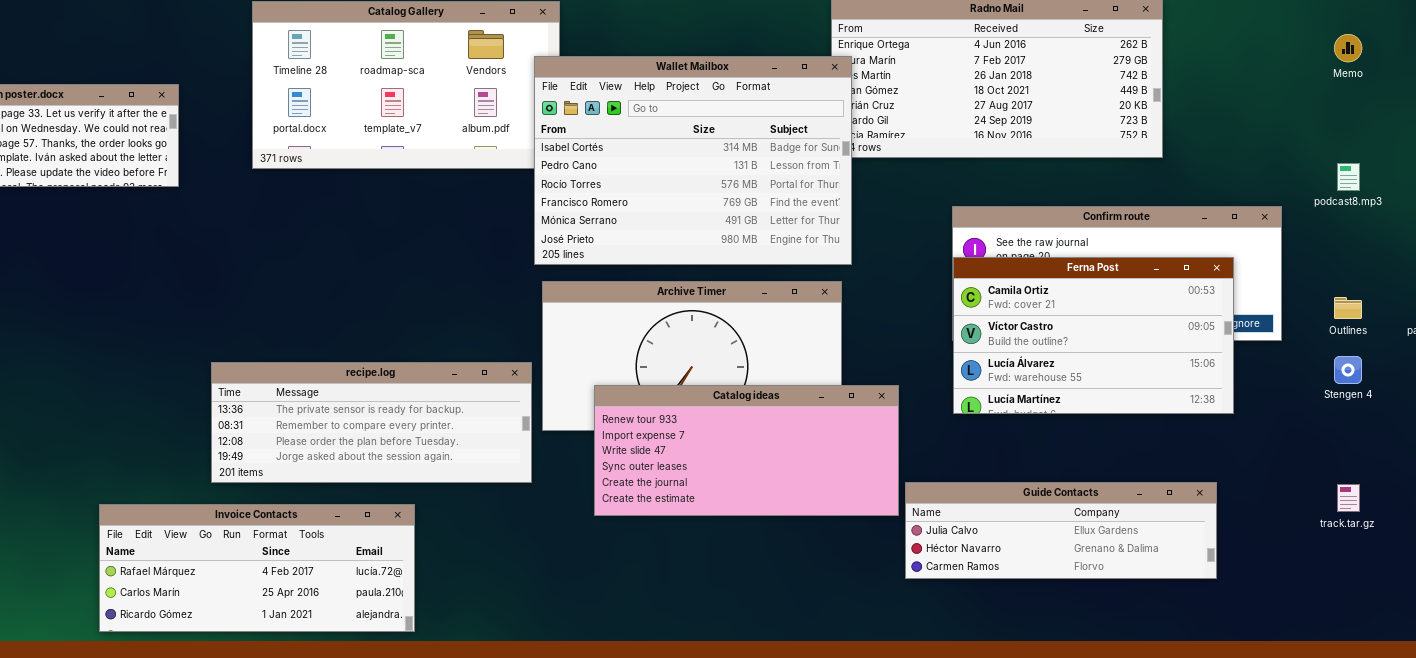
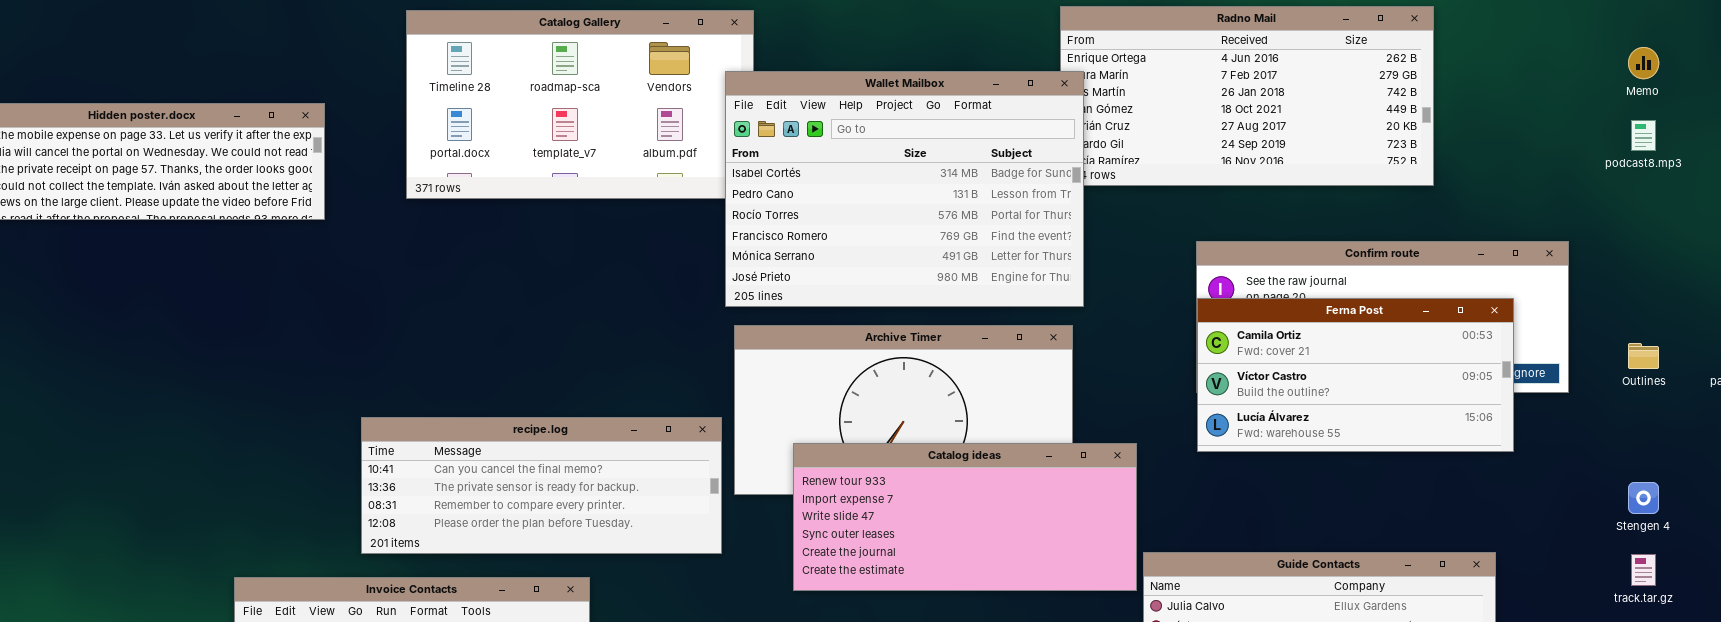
podcast8.mp3: [1337,163,1360,191] -> [1631,120,1656,151], moved
Ferna Post: [953,257,1234,414] -> [1197,298,1514,452], resized
Stengen 4: [1334,356,1362,384] -> [1628,482,1659,514], moved
recipe.log: [211,362,532,483] -> [361,417,722,554], scrolled up 1 row

